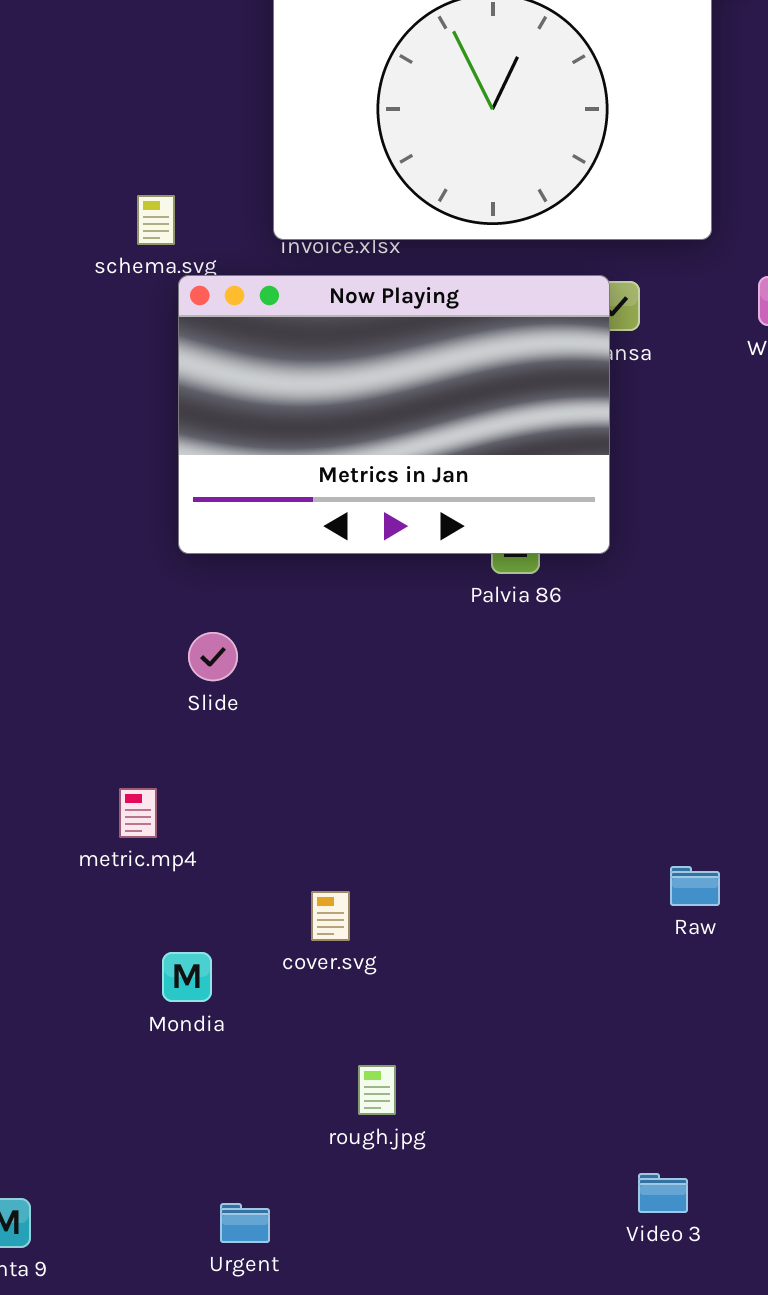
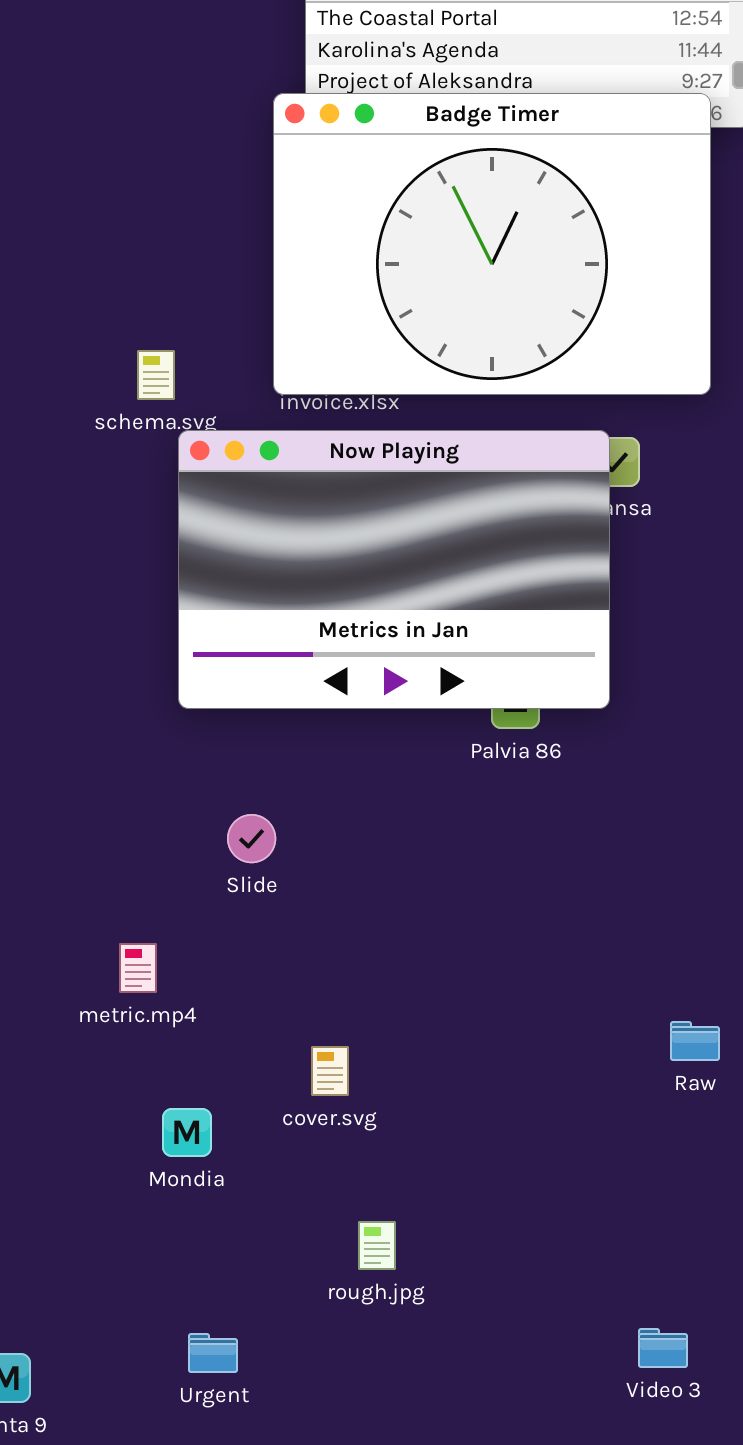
Slide: [188,632,238,681] -> [227,814,276,863], moved
Urgent: [220,1203,270,1243] -> [188,1333,238,1373], moved

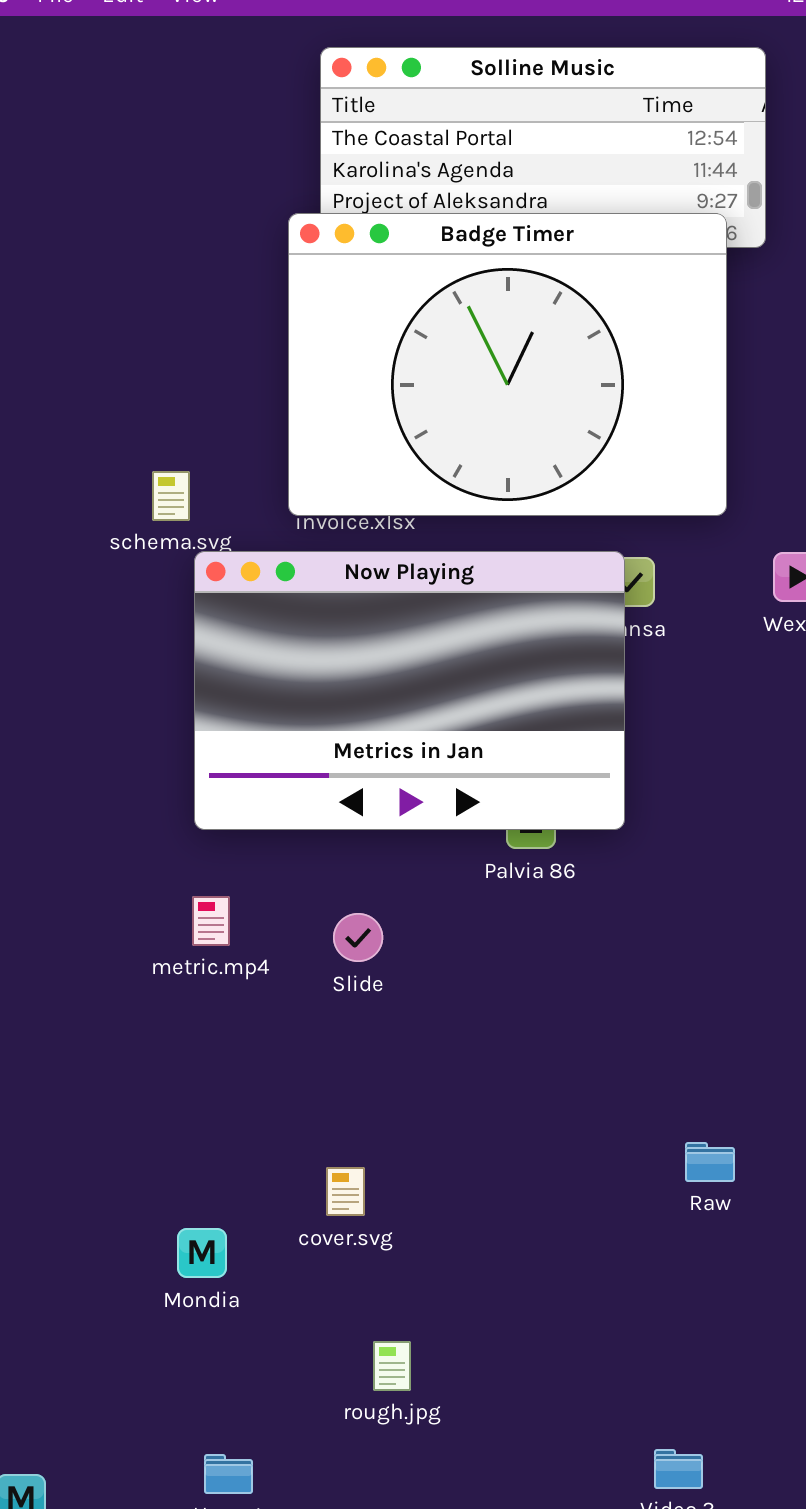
Slide: [227,814,276,863] -> [333,913,383,962], moved
metric.mp4: [119,943,157,993] -> [192,896,230,946], moved

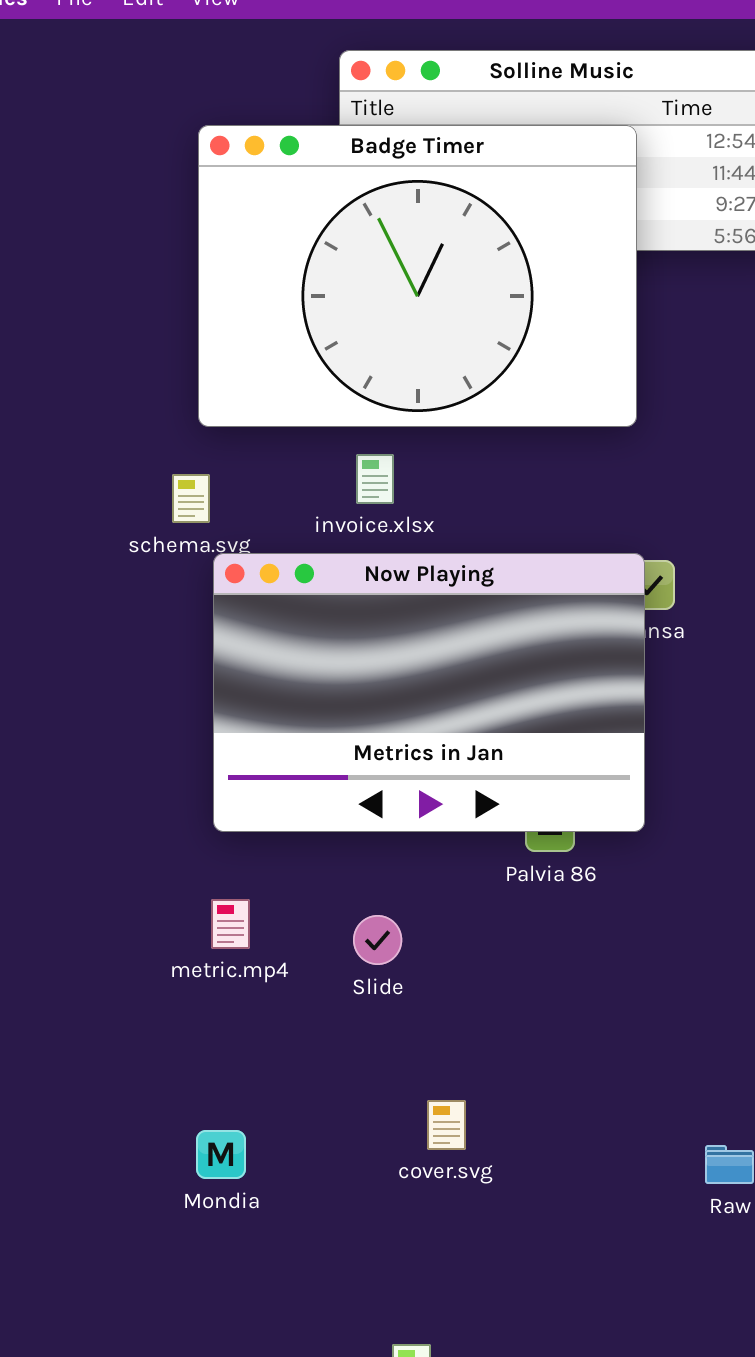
Badge Timer: [288,213,727,516] -> [198,125,637,427], moved
cover.svg: [326,1167,365,1216] -> [427,1100,466,1150], moved
Mondia: [177,1228,227,1278] -> [196,1130,246,1179], moved

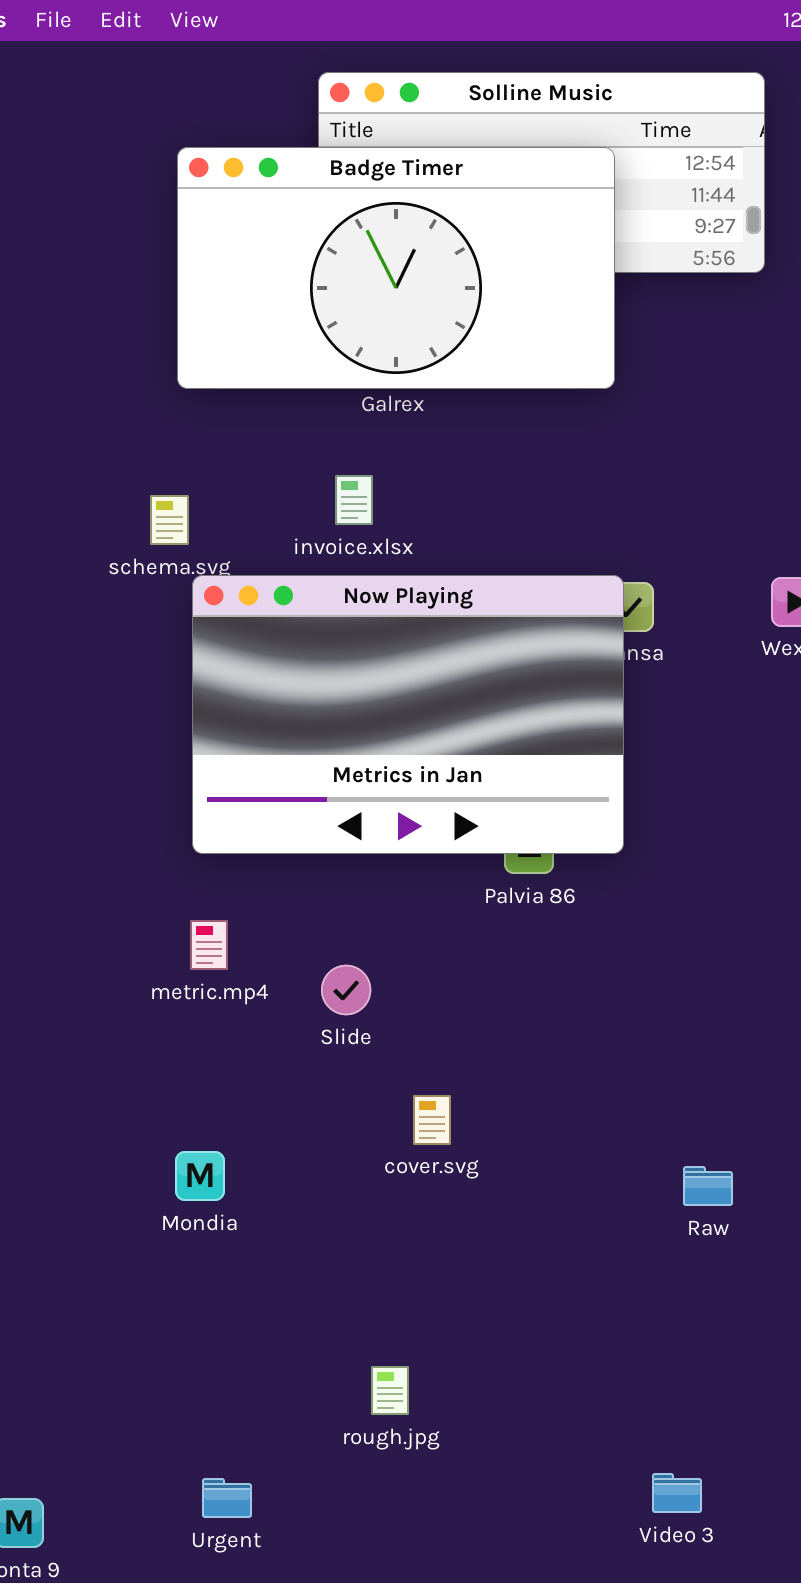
Badge Timer: [198,125,637,427] -> [177,147,615,389], resized
Slide: [353,915,402,965] -> [321,965,371,1015], moved
cover.svg: [427,1100,466,1150] -> [413,1095,451,1145], moved

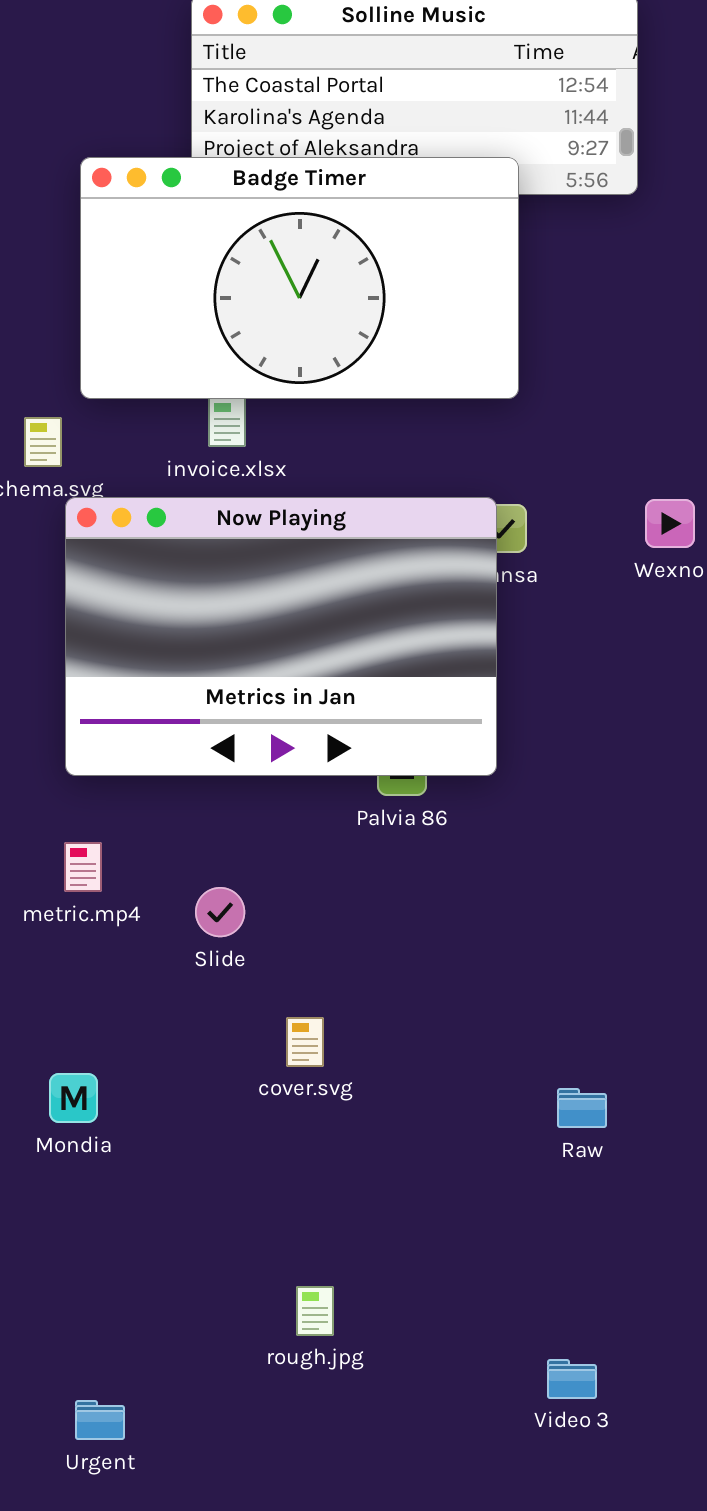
Badge Timer: [177,147,615,389] -> [80,157,519,399], moved
rough.jpg: [371,1366,409,1415] -> [296,1286,334,1336], moved
Video 3: [652,1473,702,1513] -> [547,1359,597,1399], moved

